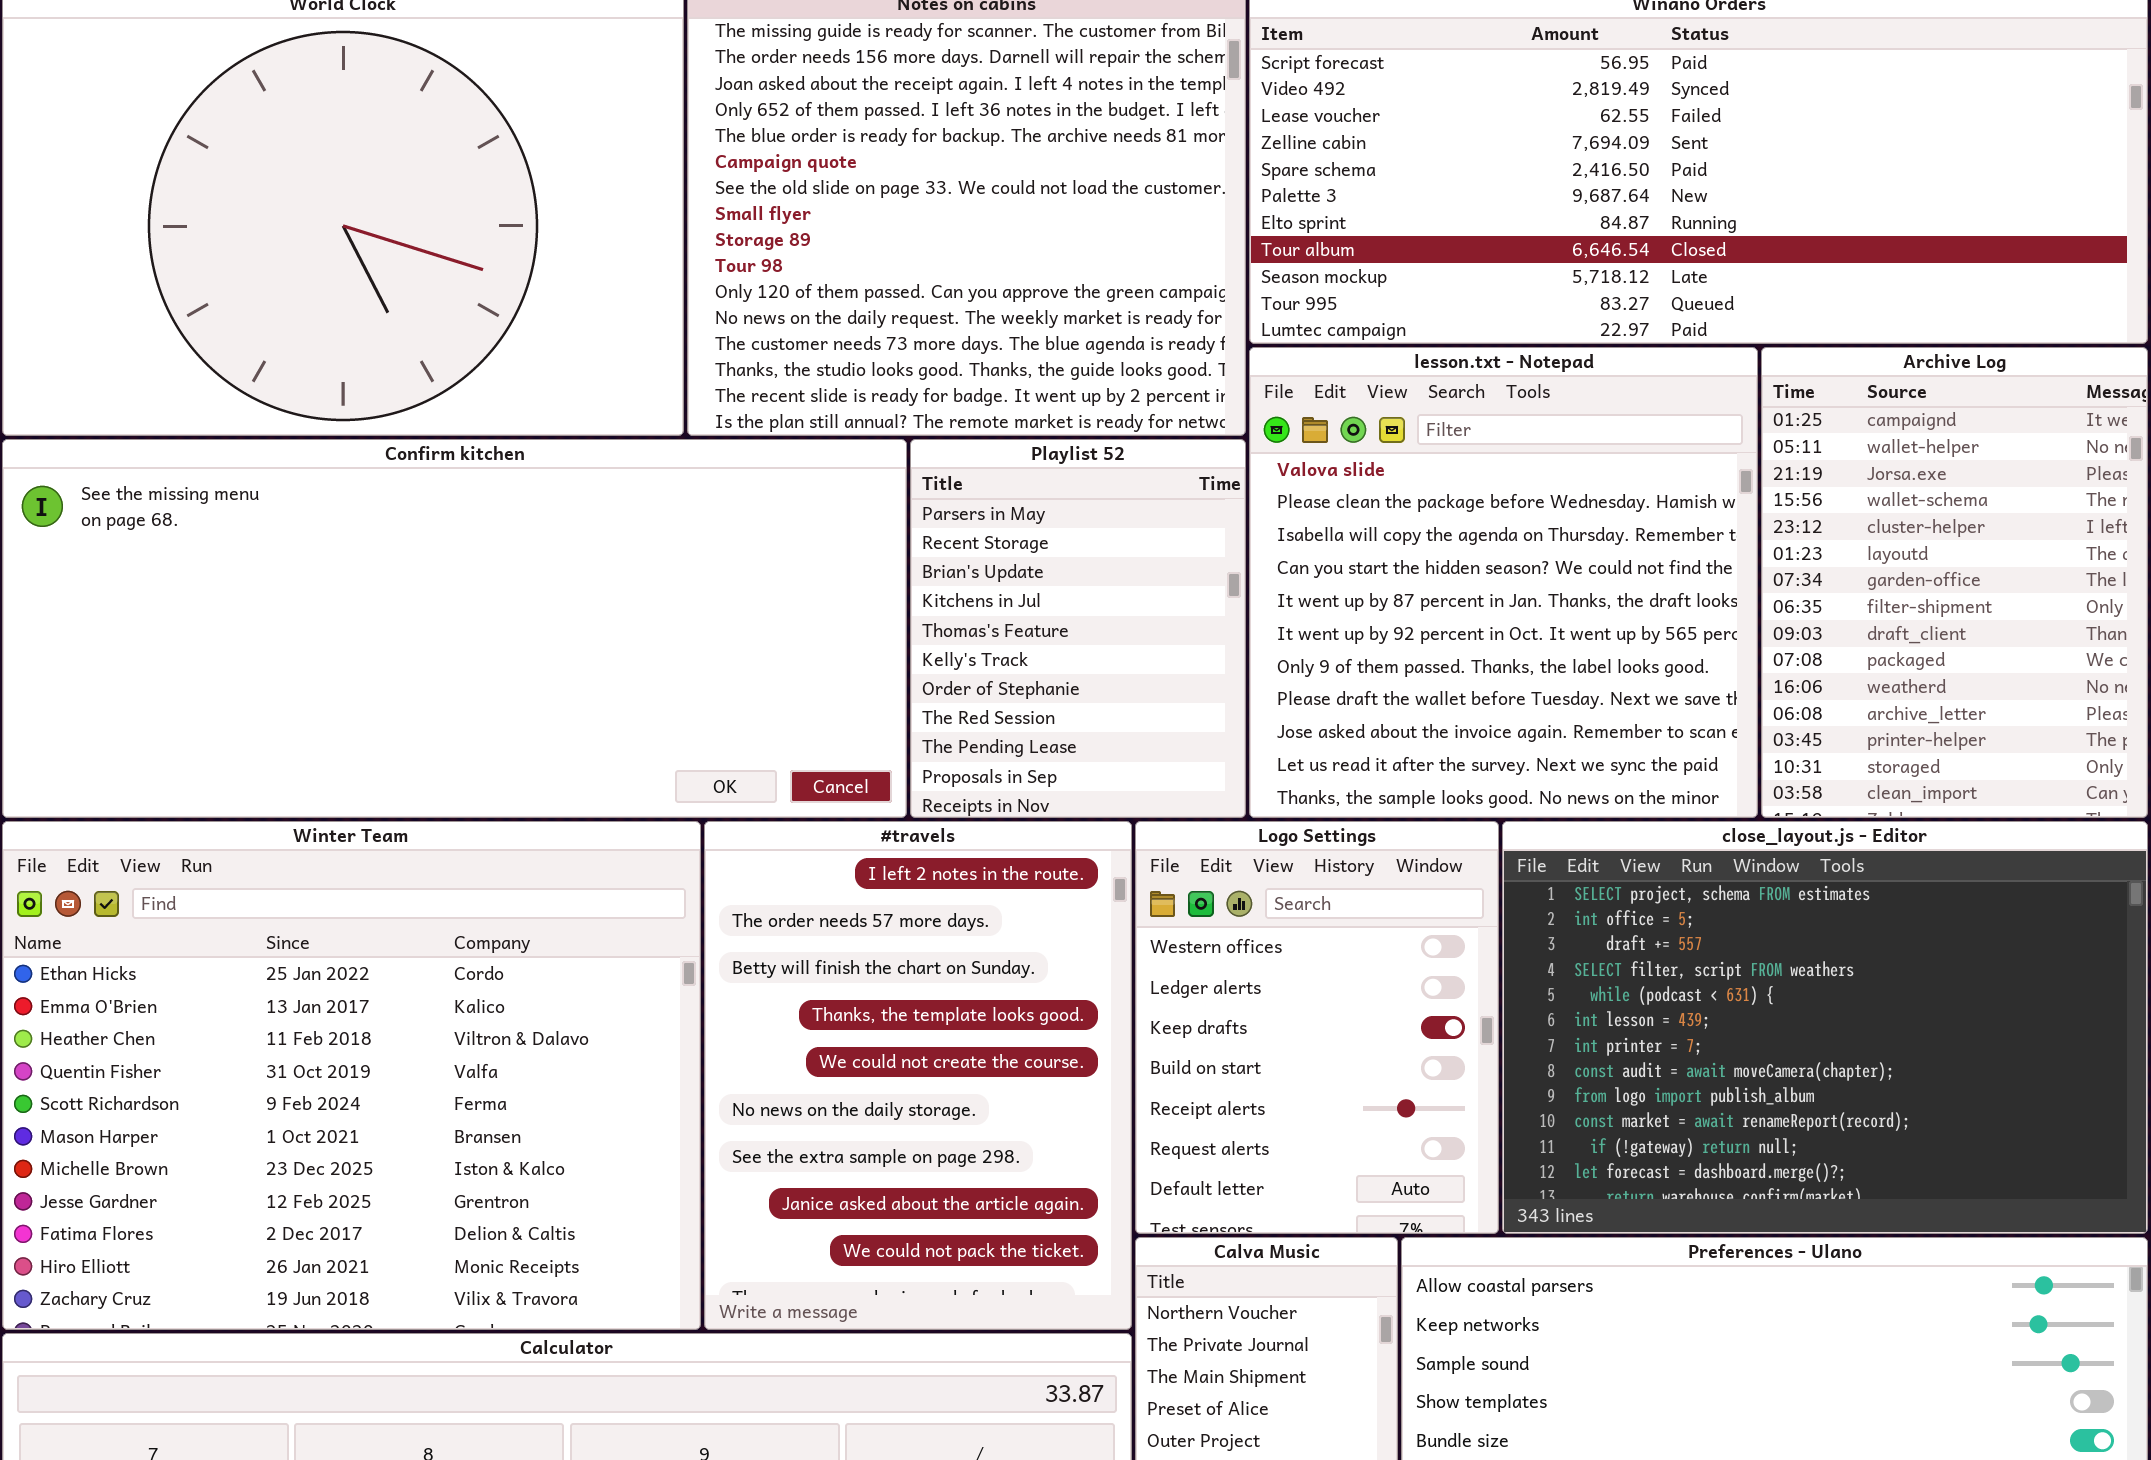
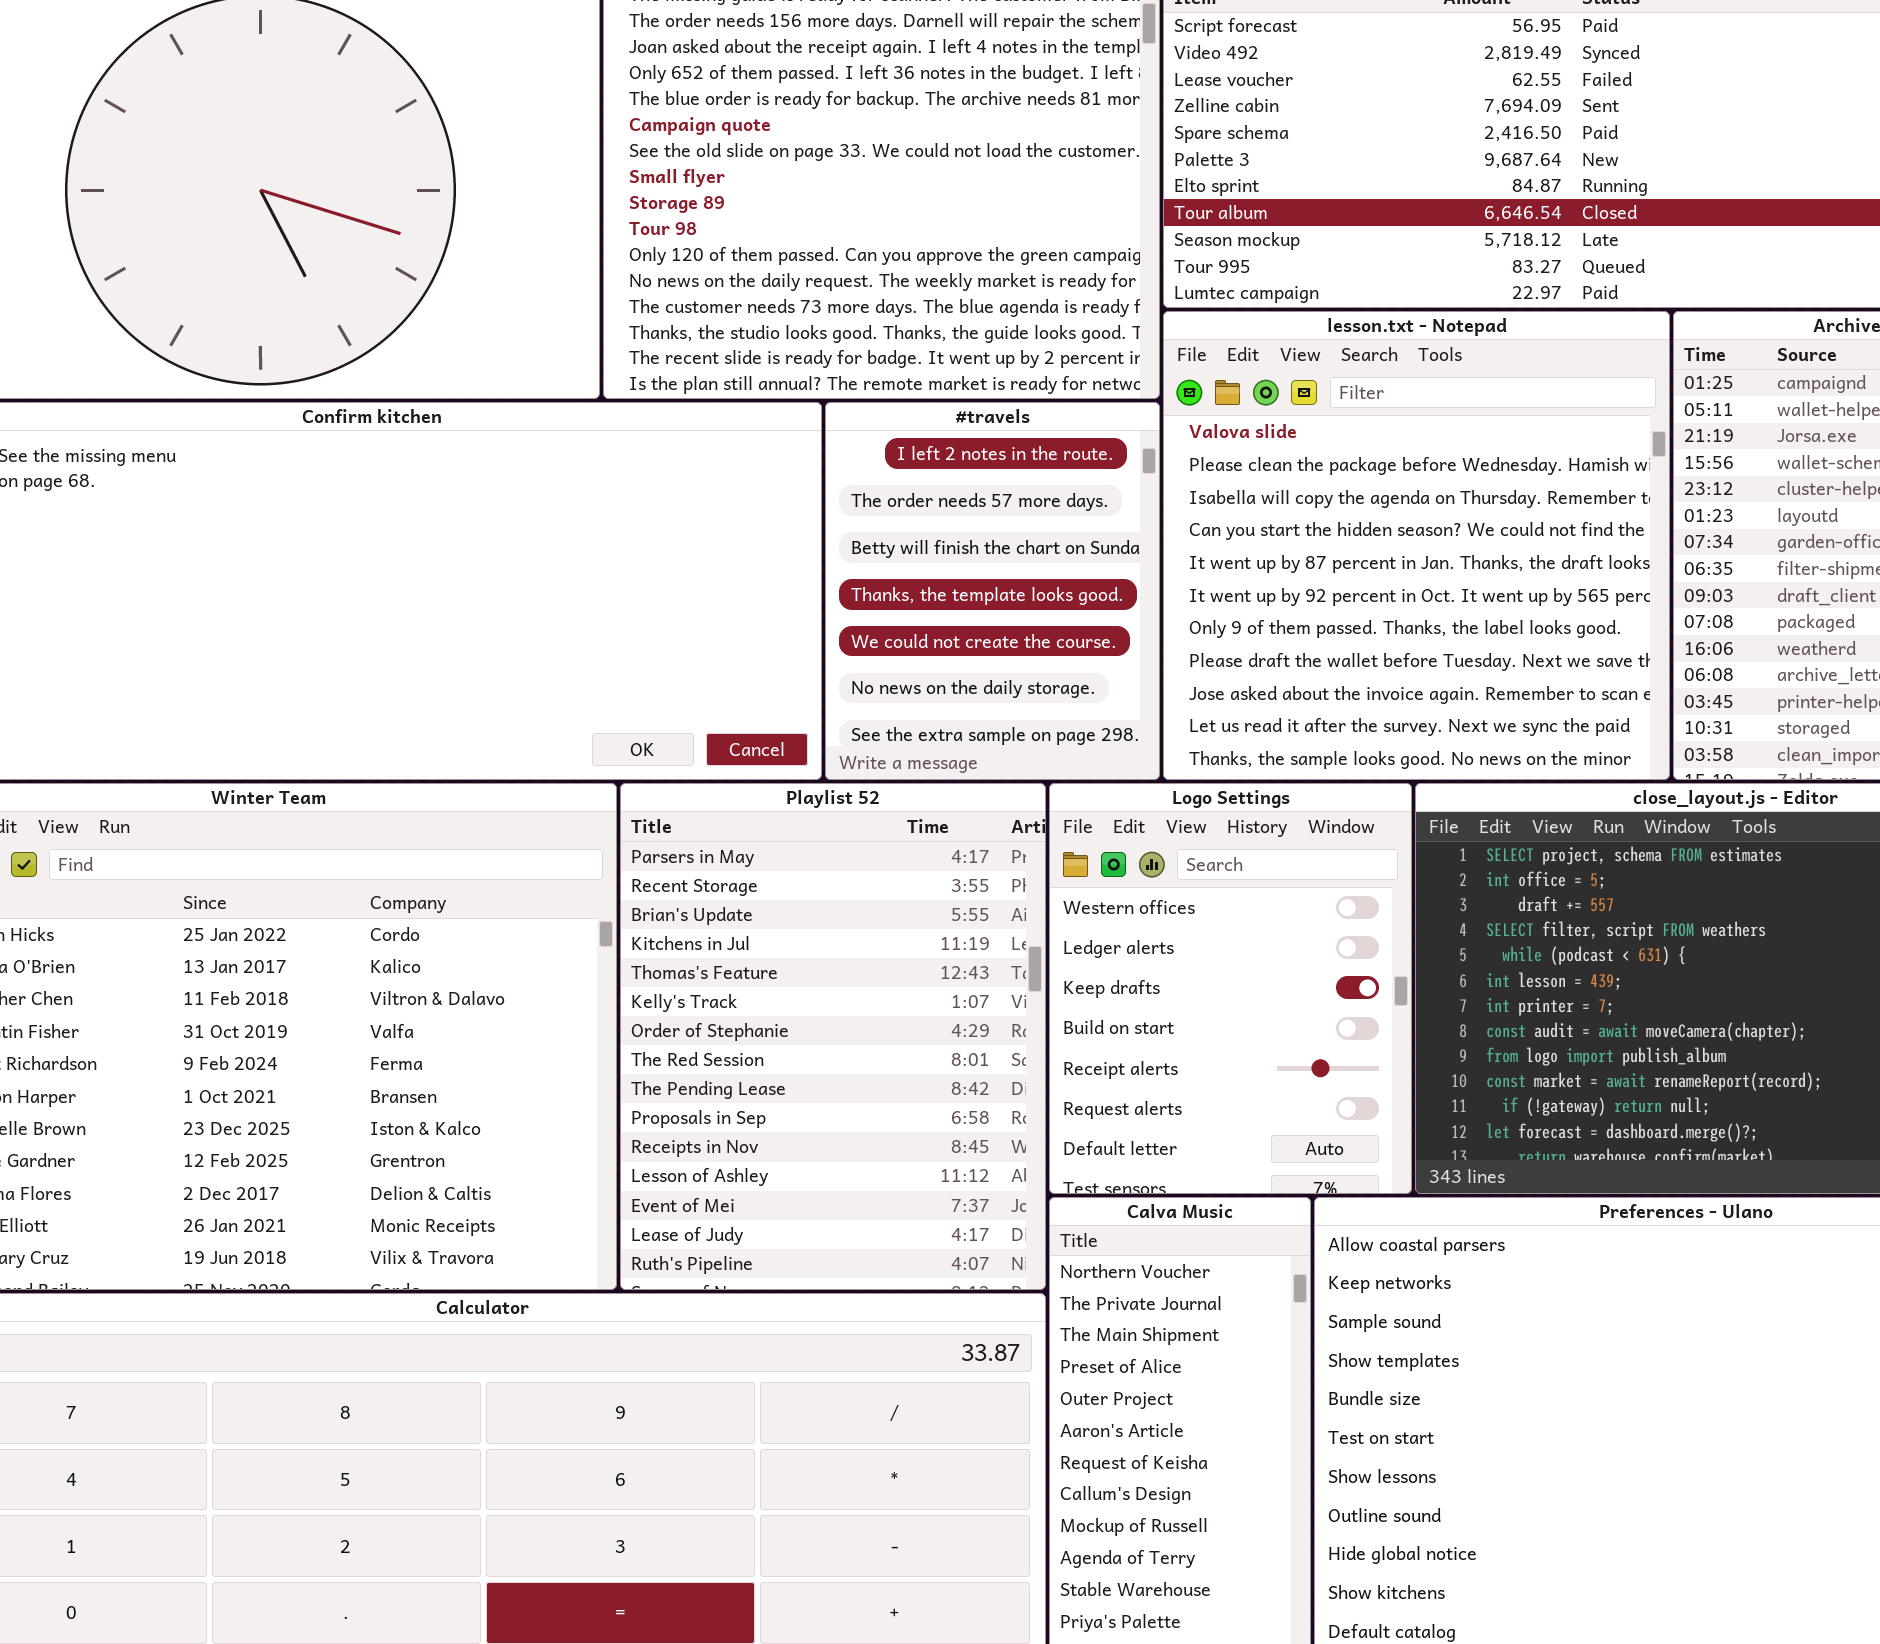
Playlist 52: [910,439,1246,818] -> [620,783,1046,1290], moved, resized
#travels: [704,821,1132,1330] -> [825,402,1160,780], moved, resized

